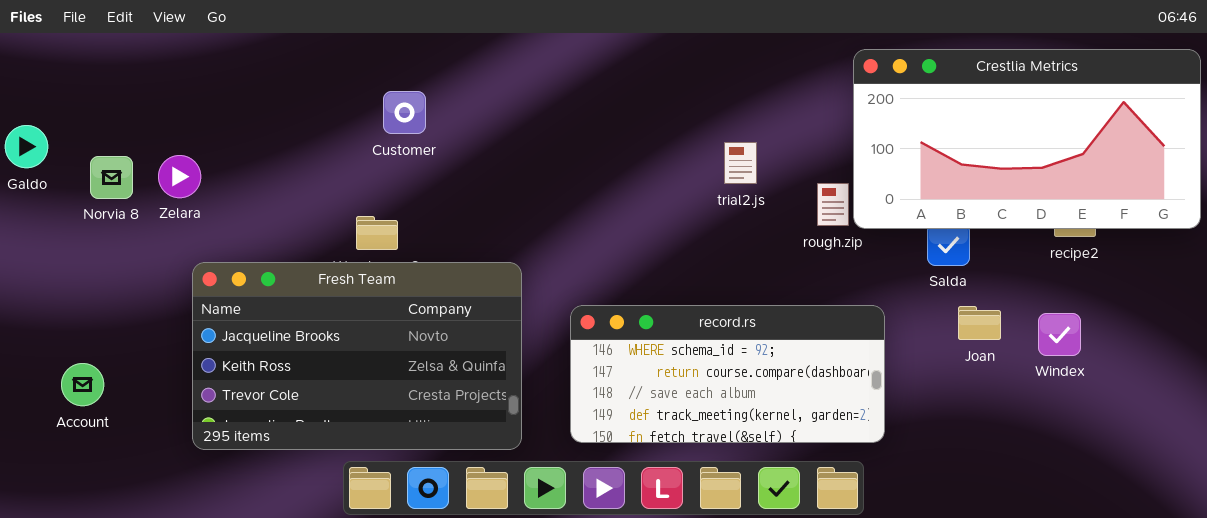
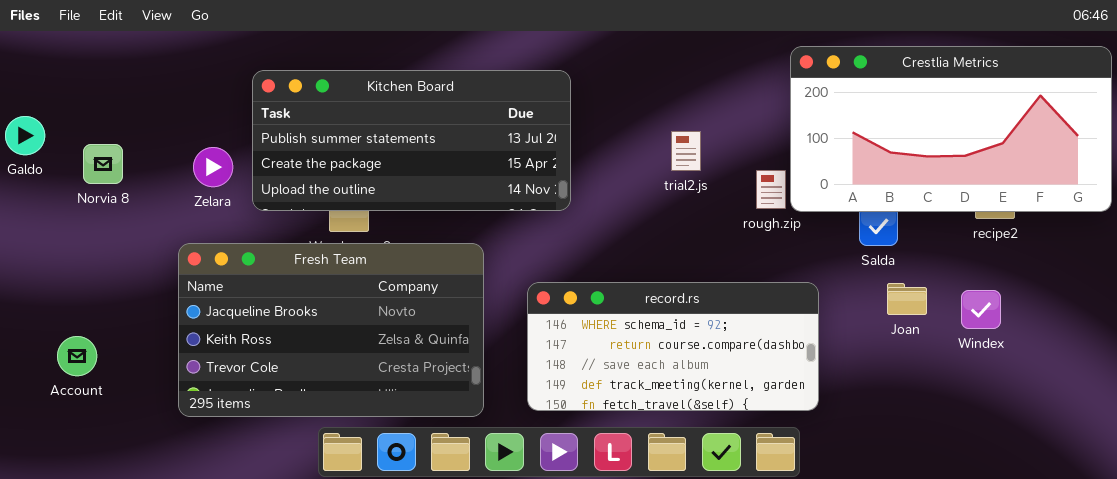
Kitchen Board: none -> [252,70,571,211], opened
Zelara: [158,155,201,198] -> [193,147,233,187], moved

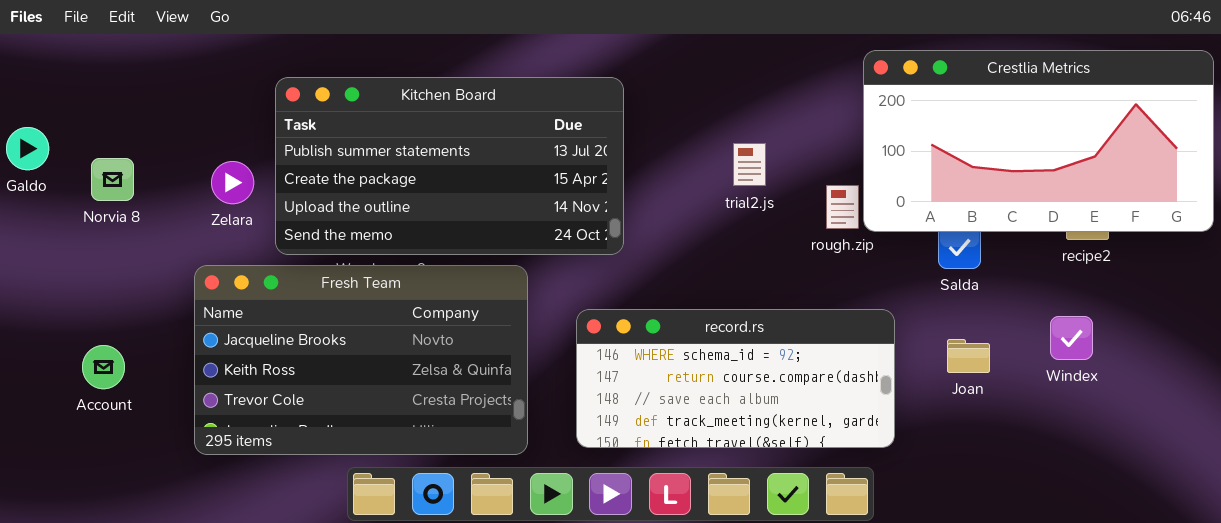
Kitchen Board: [252,70,571,211] -> [275,77,624,255], resized
Joan: [887,283,927,315] -> [947,339,990,373], moved
Account: [57,336,97,376] -> [82,345,125,389], moved

